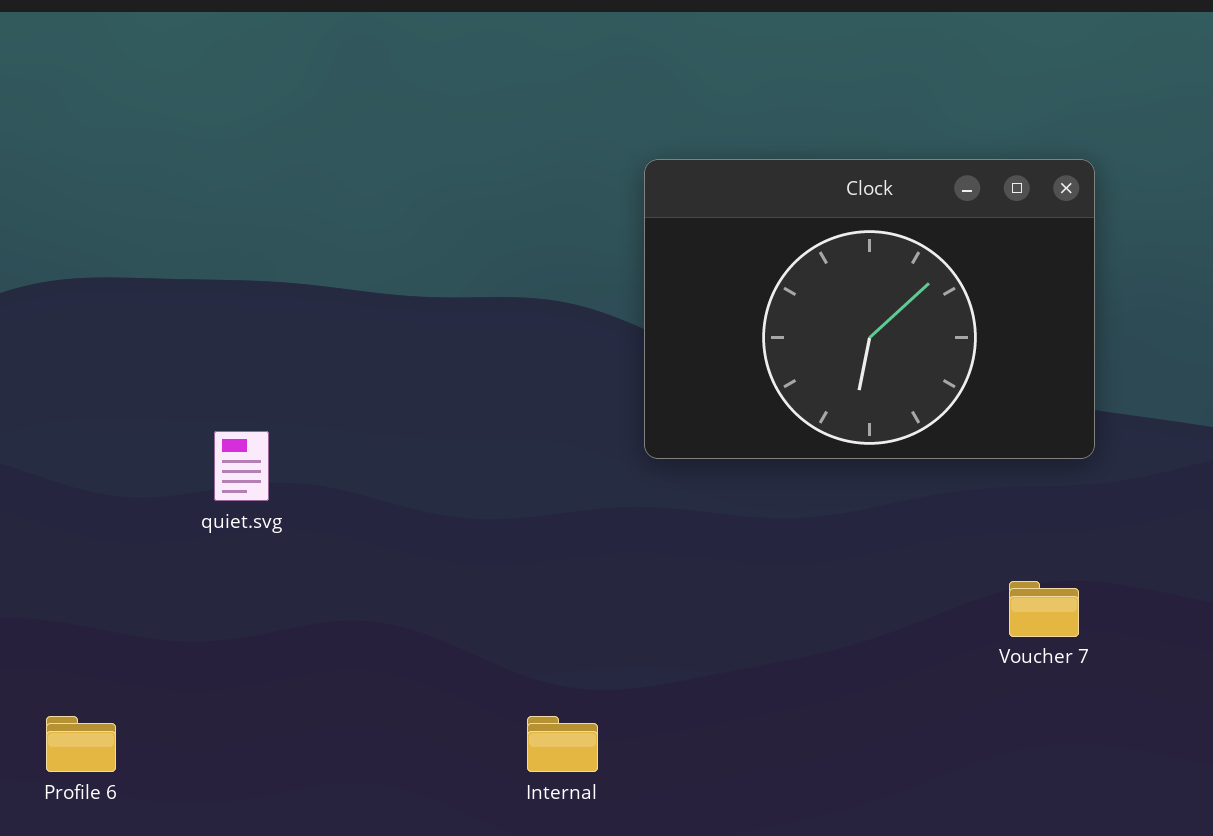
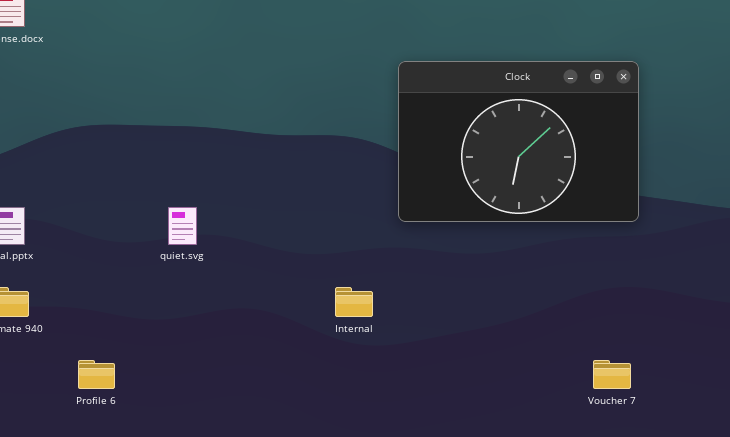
Voucher 7: [1009,581,1079,637] -> [593,360,631,389], moved
Internal: [527,716,598,772] -> [335,287,373,317], moved

